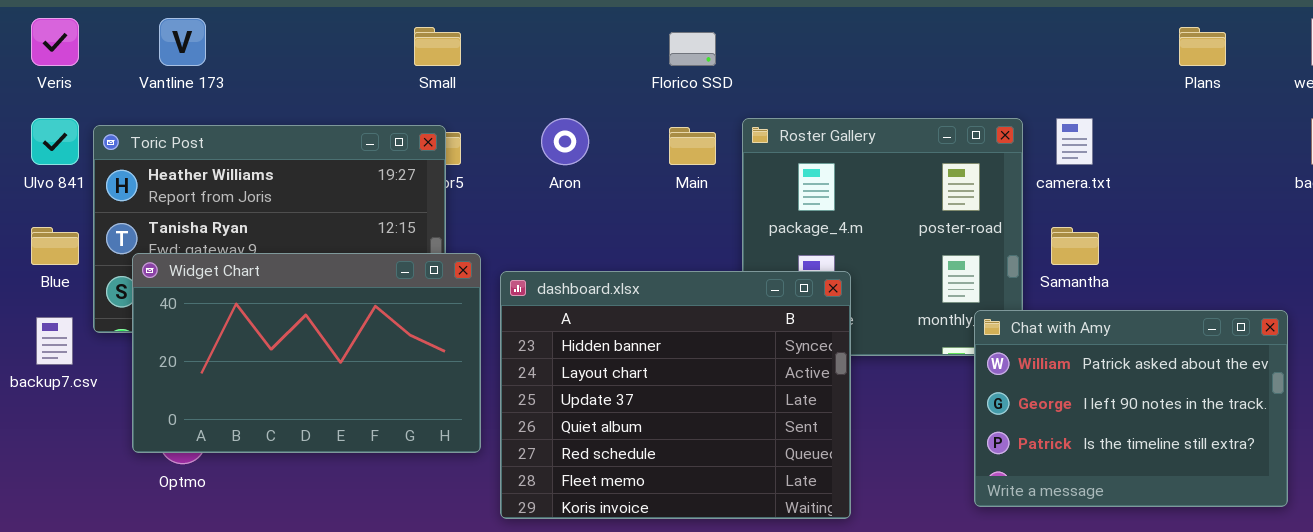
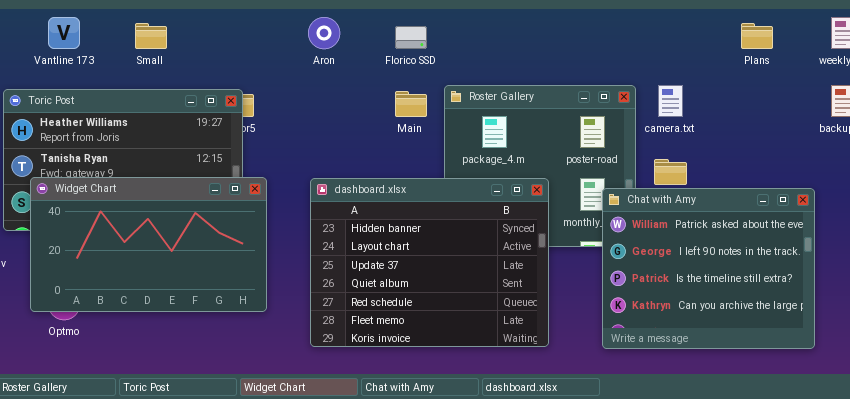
Small: [414,27,461,66] -> [135,23,167,49], moved
Aron: [541,118,589,165] -> [308,17,340,49], moved
dashboard.xlsx: [500,271,851,519] -> [310,178,549,347], moved
Chat with Amy: [974,310,1288,507] -> [602,188,815,349], resized

